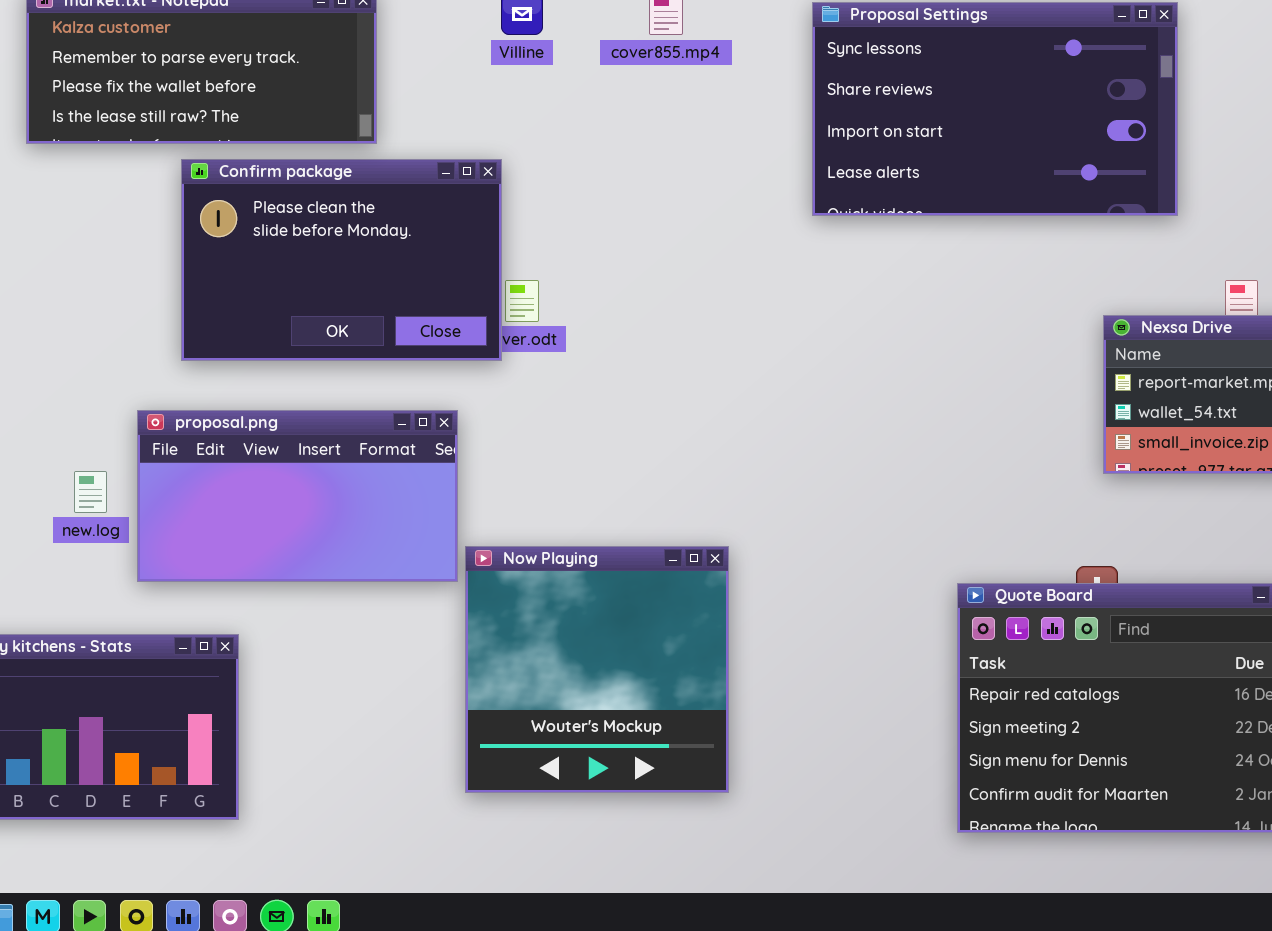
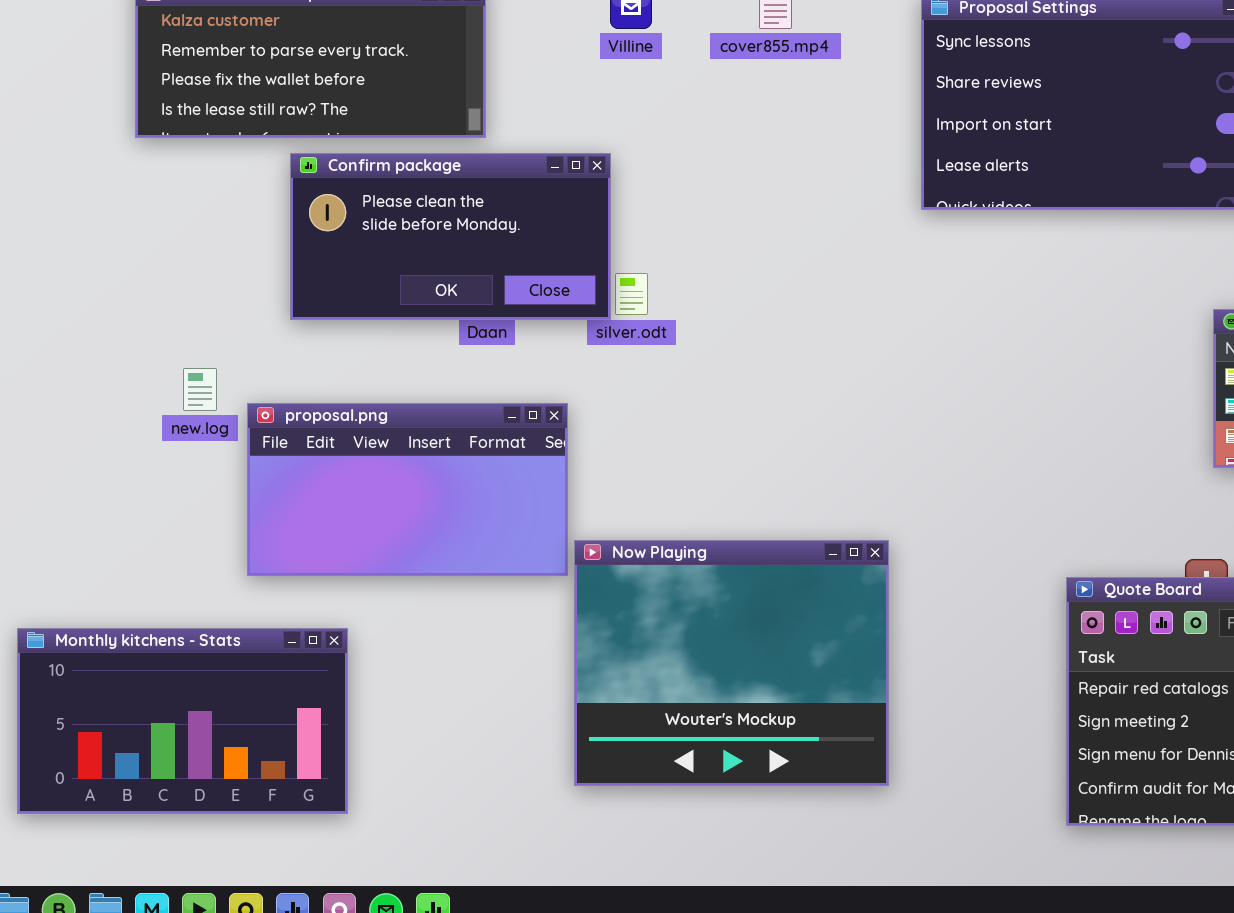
Confirm package: [181,159,502,361] -> [290,153,611,320], resized
new.log: [74,471,107,513] -> [183,368,217,411], moved
Now Playing: [465,546,729,793] -> [574,540,889,786], resized

